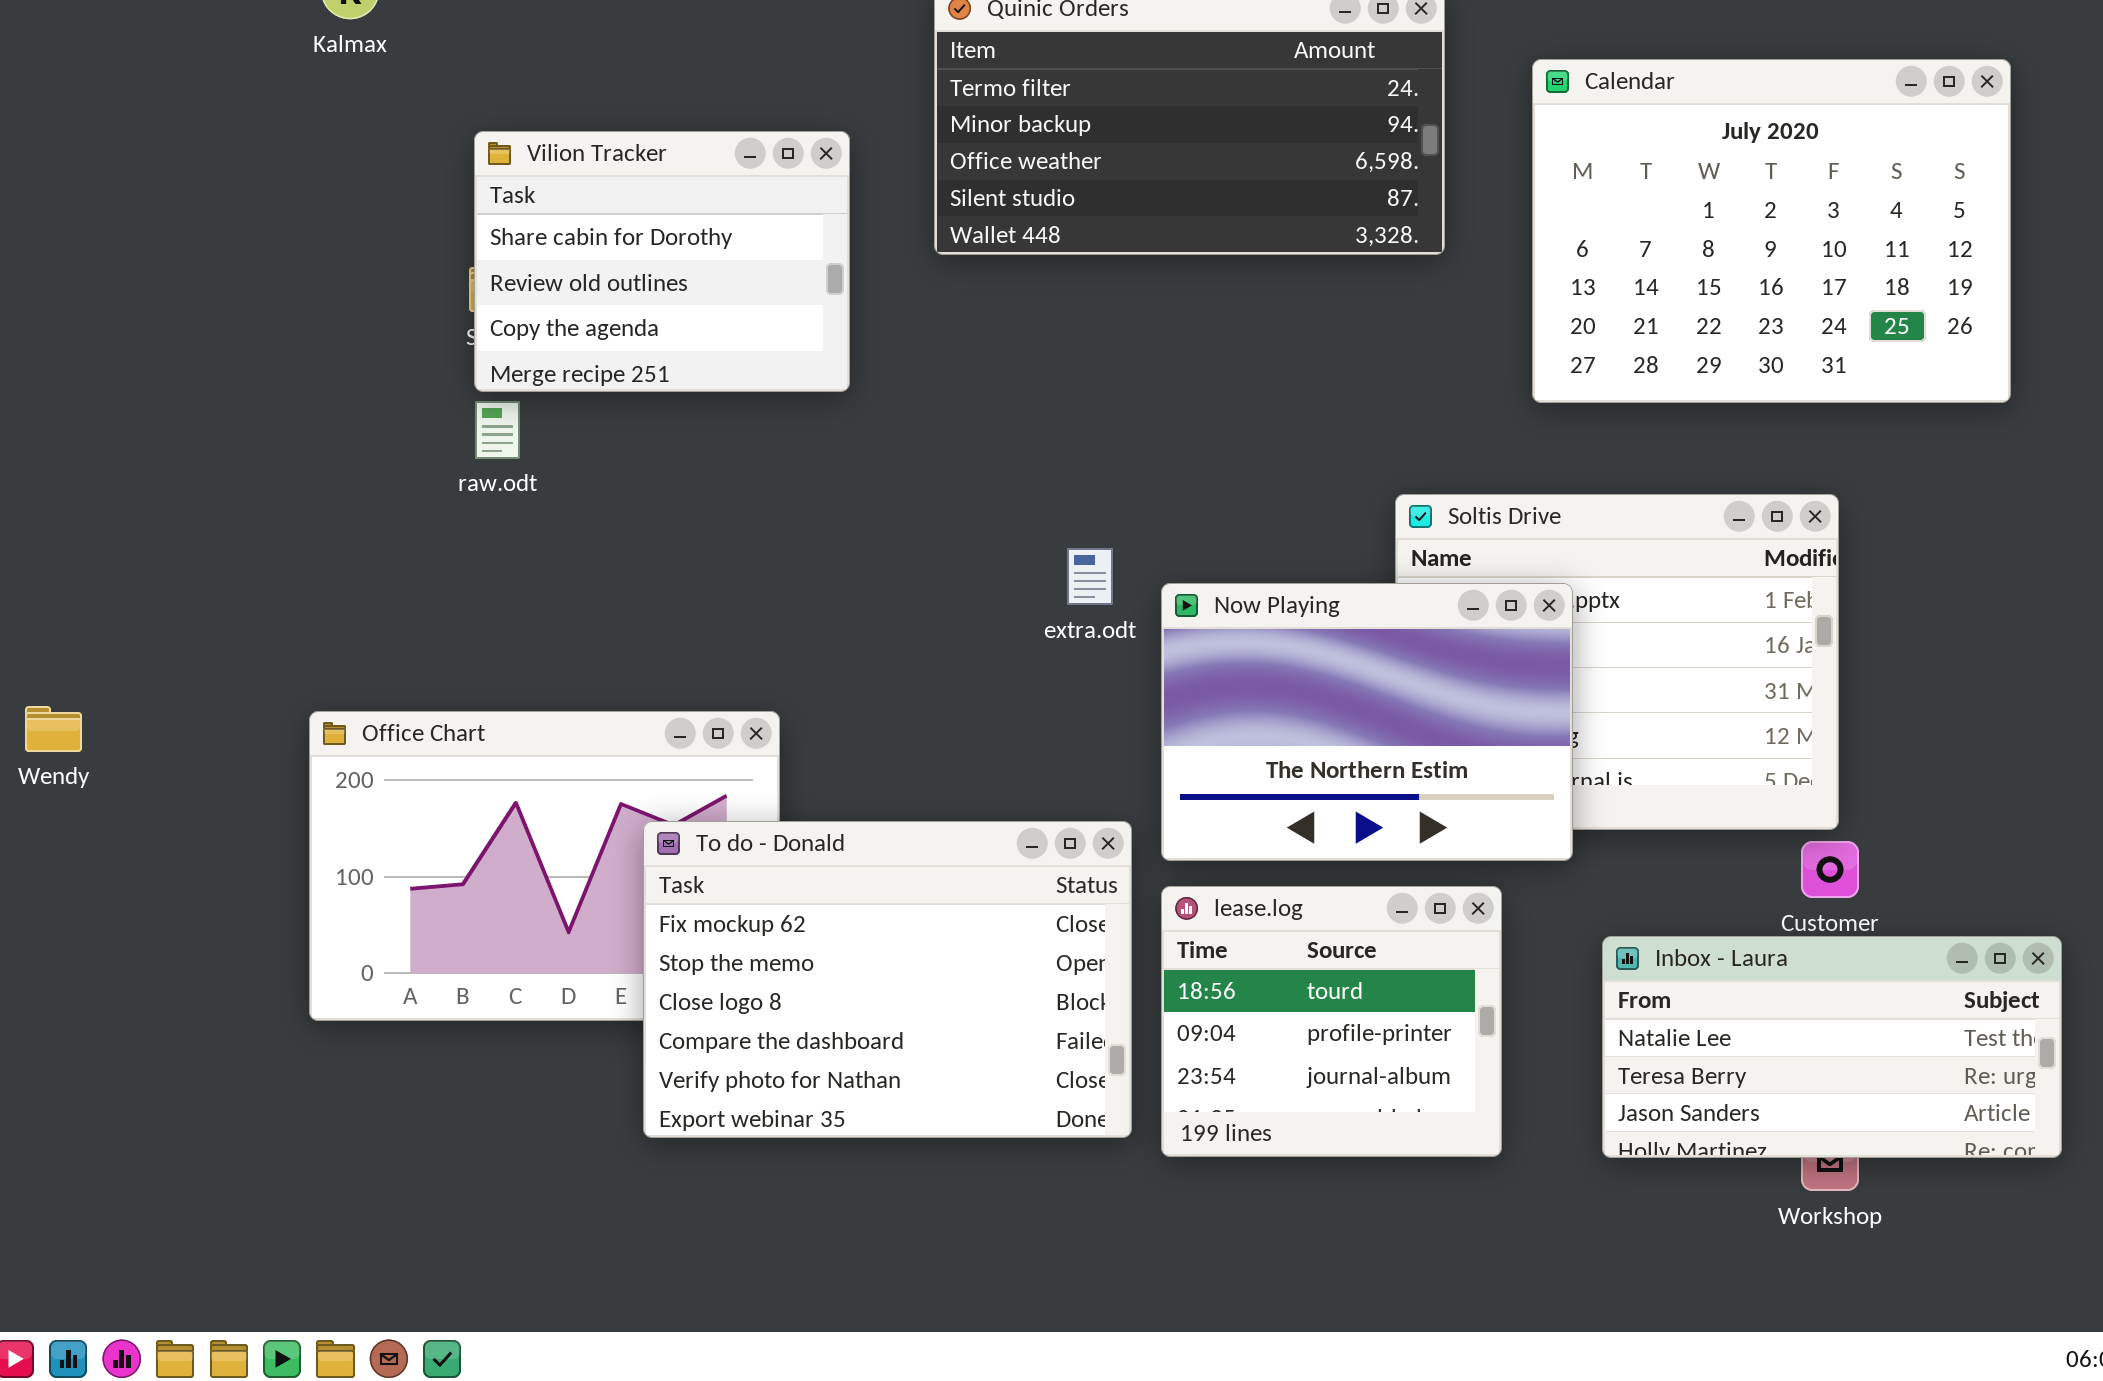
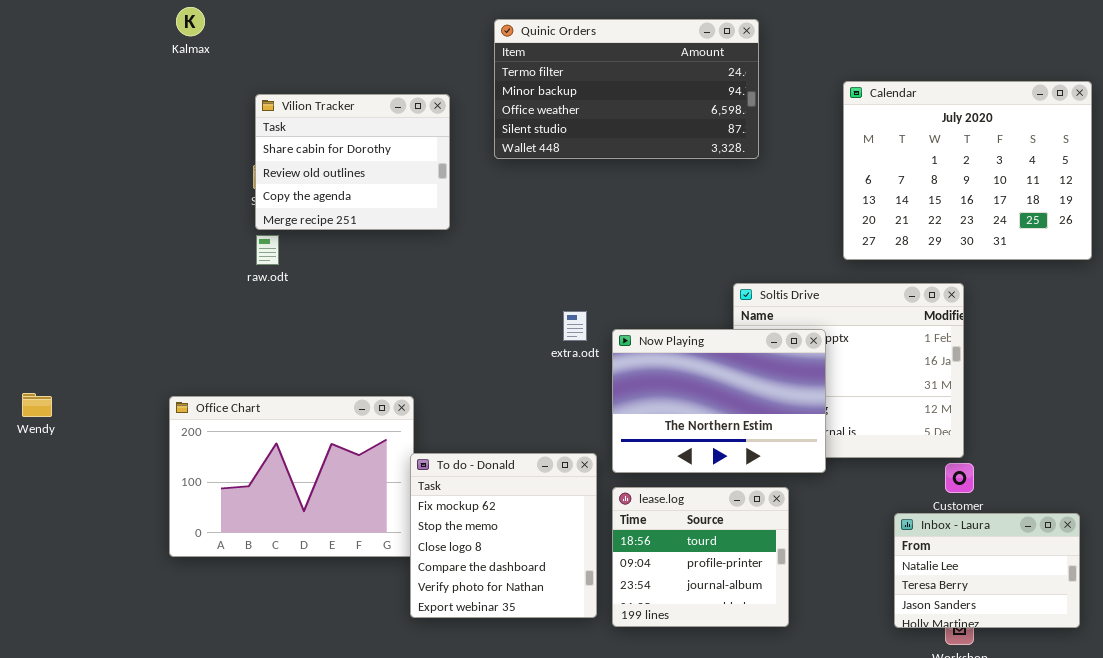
Calendar: [1532,59,2011,403] -> [843,81,1092,260], moved
To do - Donald: [643,821,1132,1138] -> [410,453,597,618], resized
Inbox - Laura: [1602,936,2062,1158] -> [894,513,1080,628], resized

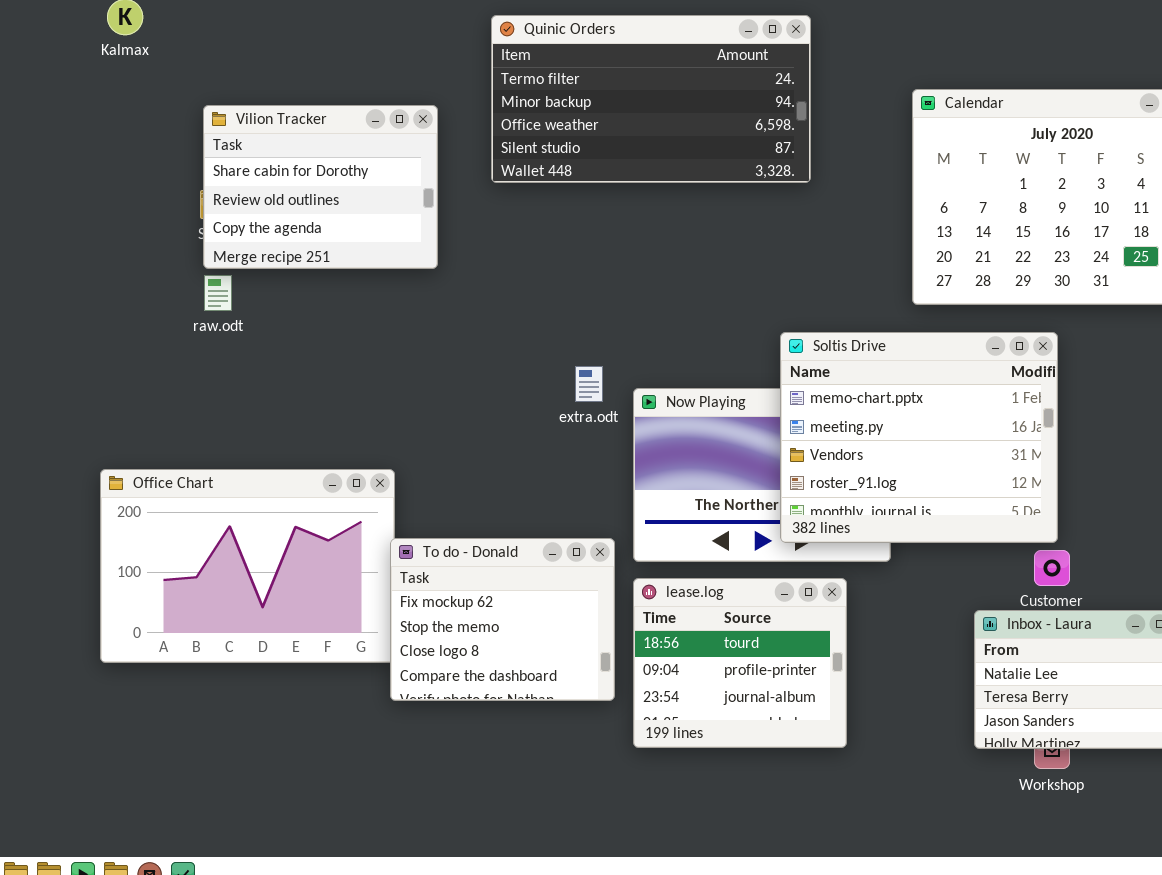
Soltis Drive: [733,283,964,458] -> [780,332,1058,543], raised
To do - Donald: [410,453,597,618] -> [390,538,615,701], resized

